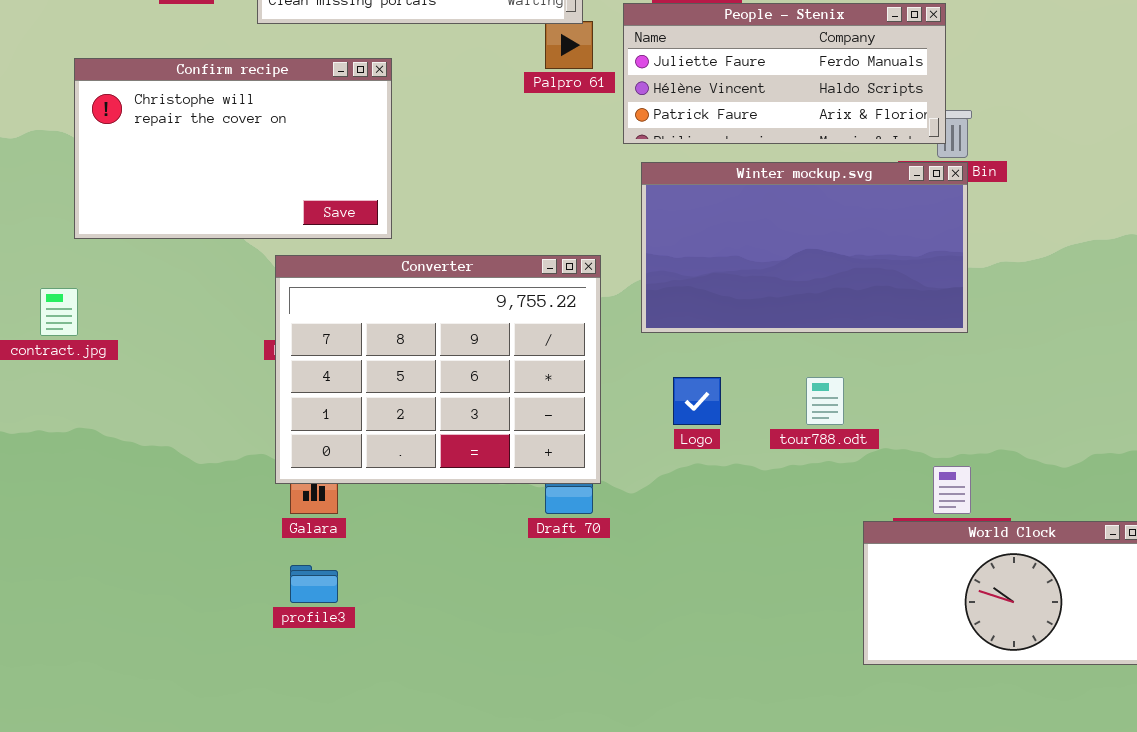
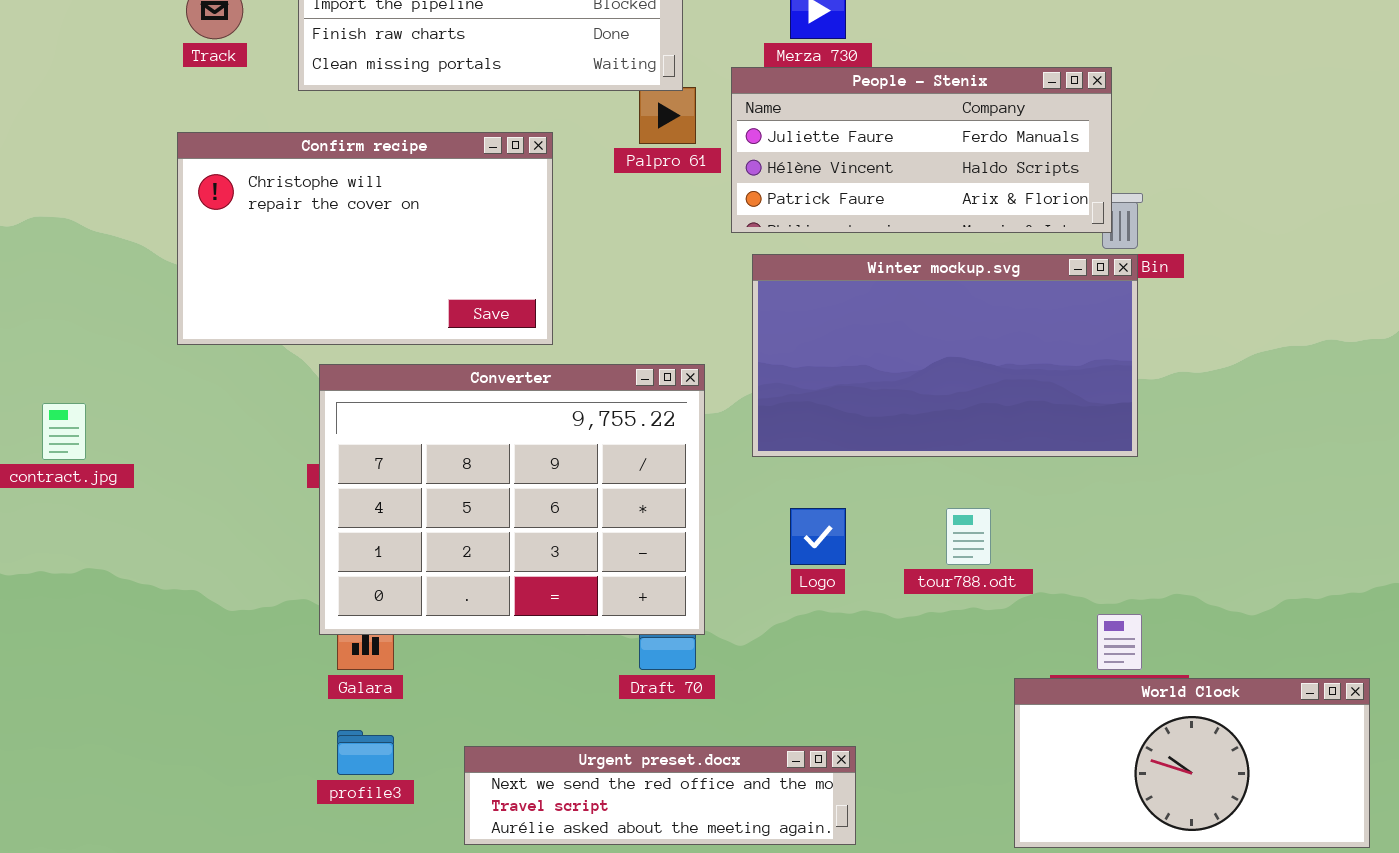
Confirm recipe: [74,58,392,239] -> [177,132,553,345], moved
Urgent preset.docx: none -> [464,746,856,845], opened

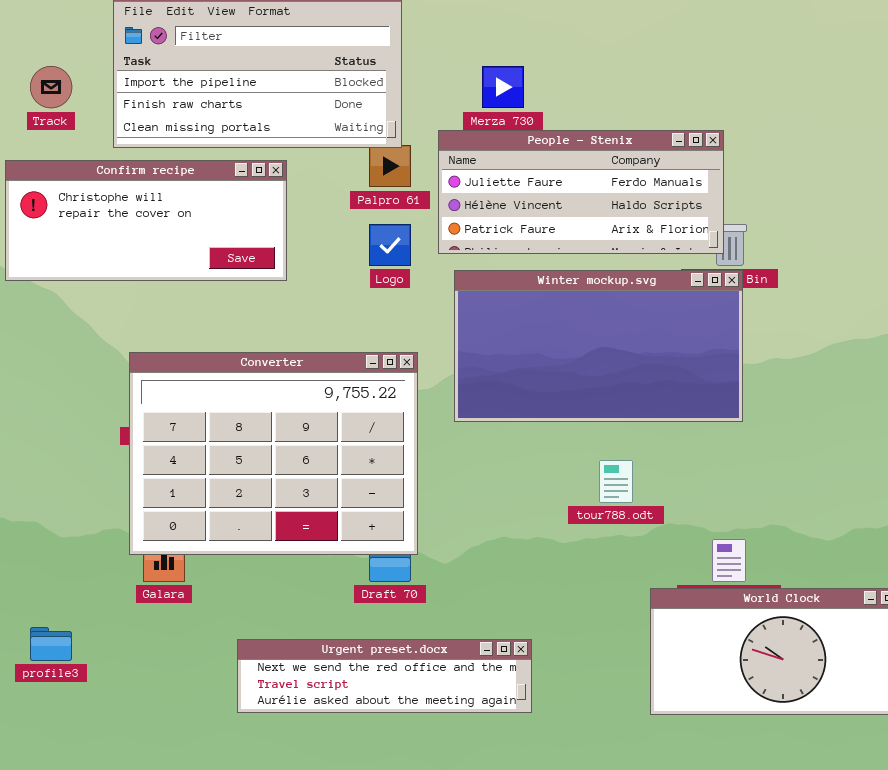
Confirm recipe: [177,132,553,345] -> [5,160,287,281], moved, resized
Logo: [790,508,846,565] -> [369,224,411,266], moved
profile3: [337,730,394,775] -> [30,627,72,661], moved

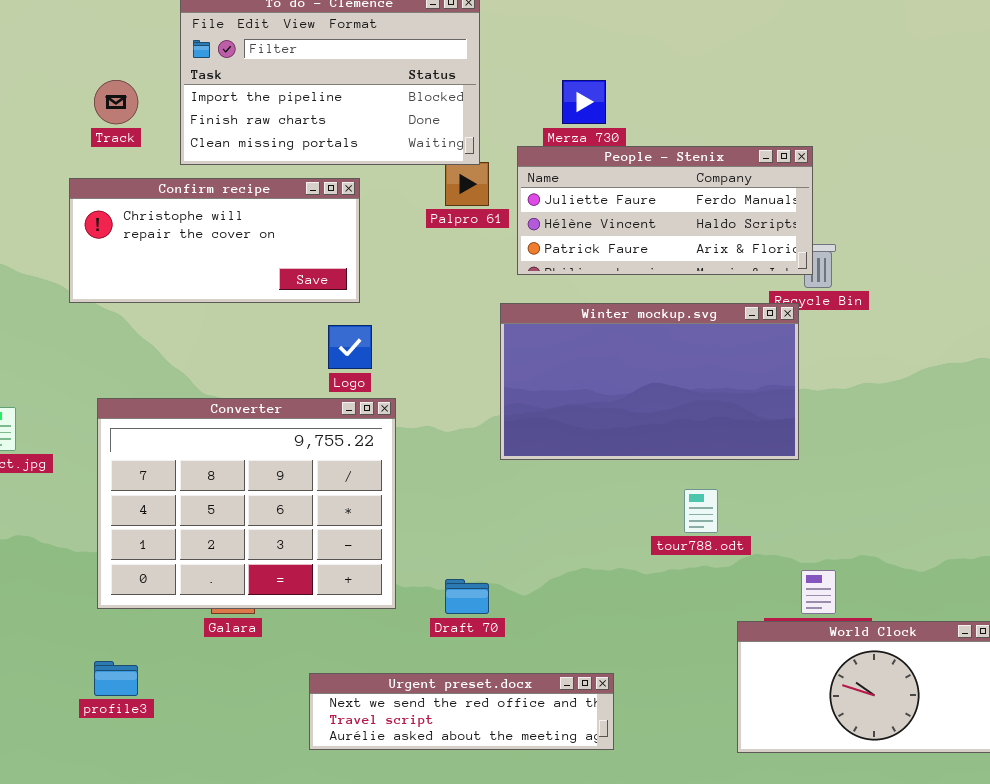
Logo: [369,224,411,266] -> [328,325,372,369], moved
Winter mockup.svg: [454,270,743,422] -> [500,303,799,460], moved
Converter: [129,352,418,555] -> [97,398,396,609], moved

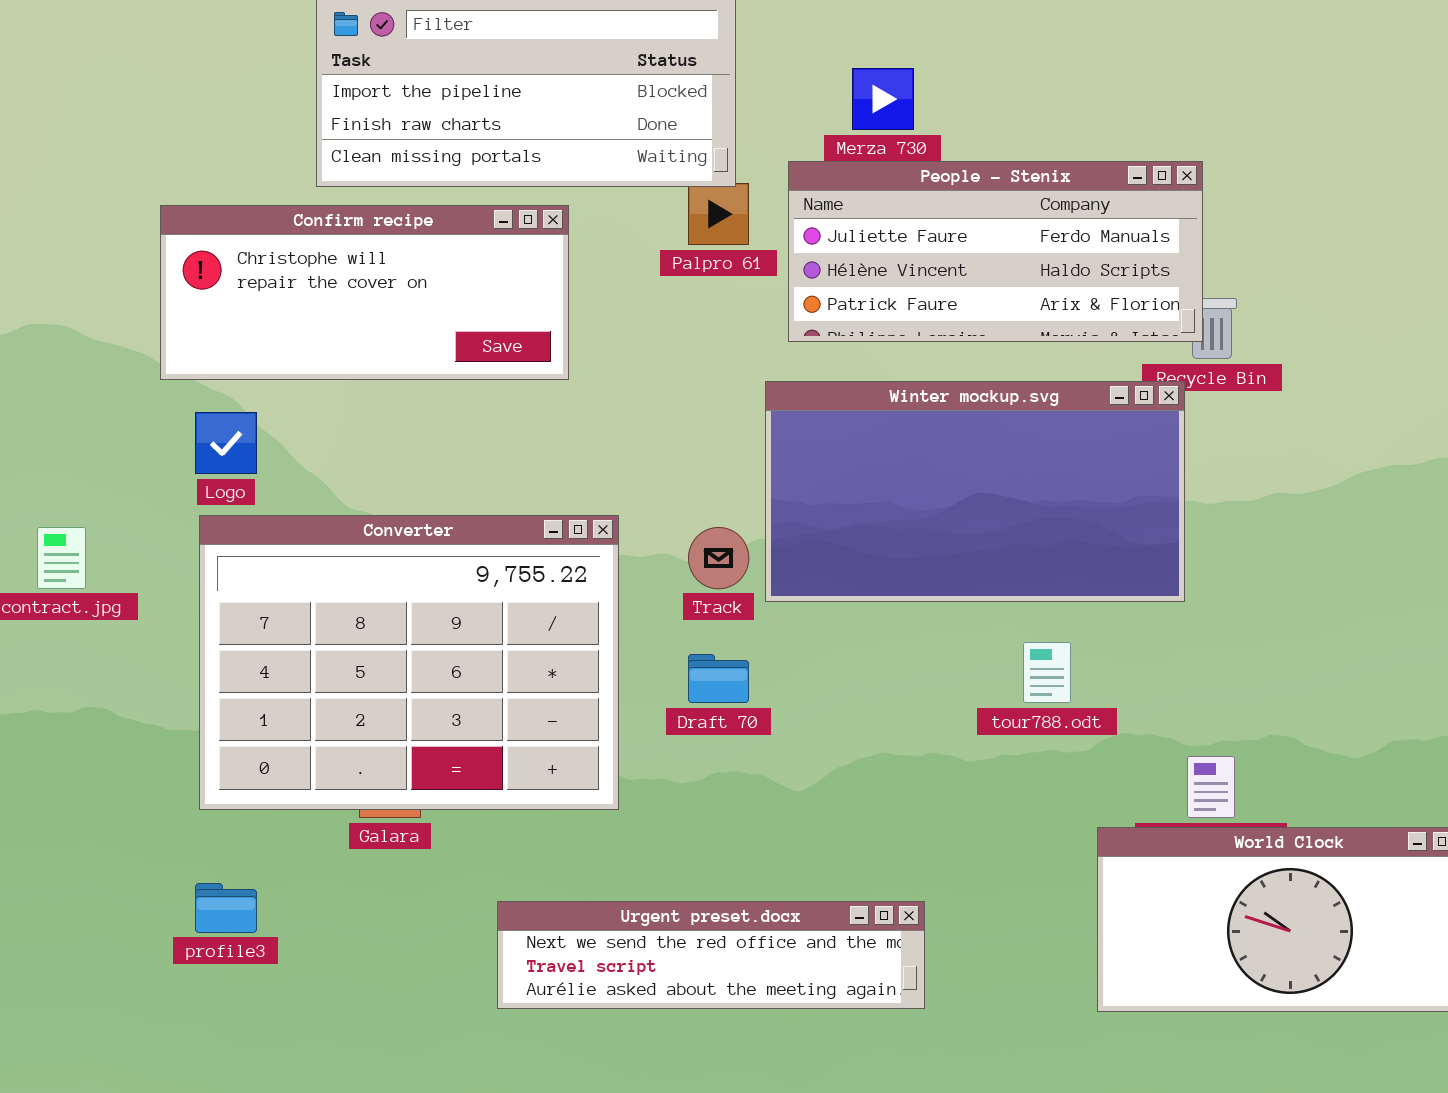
Track: [94,80,138,124] -> [688,527,749,589], moved
Logo: [328,325,372,369] -> [195,412,257,474], moved
Draft 70: [445,579,489,614] -> [688,654,749,703], moved

